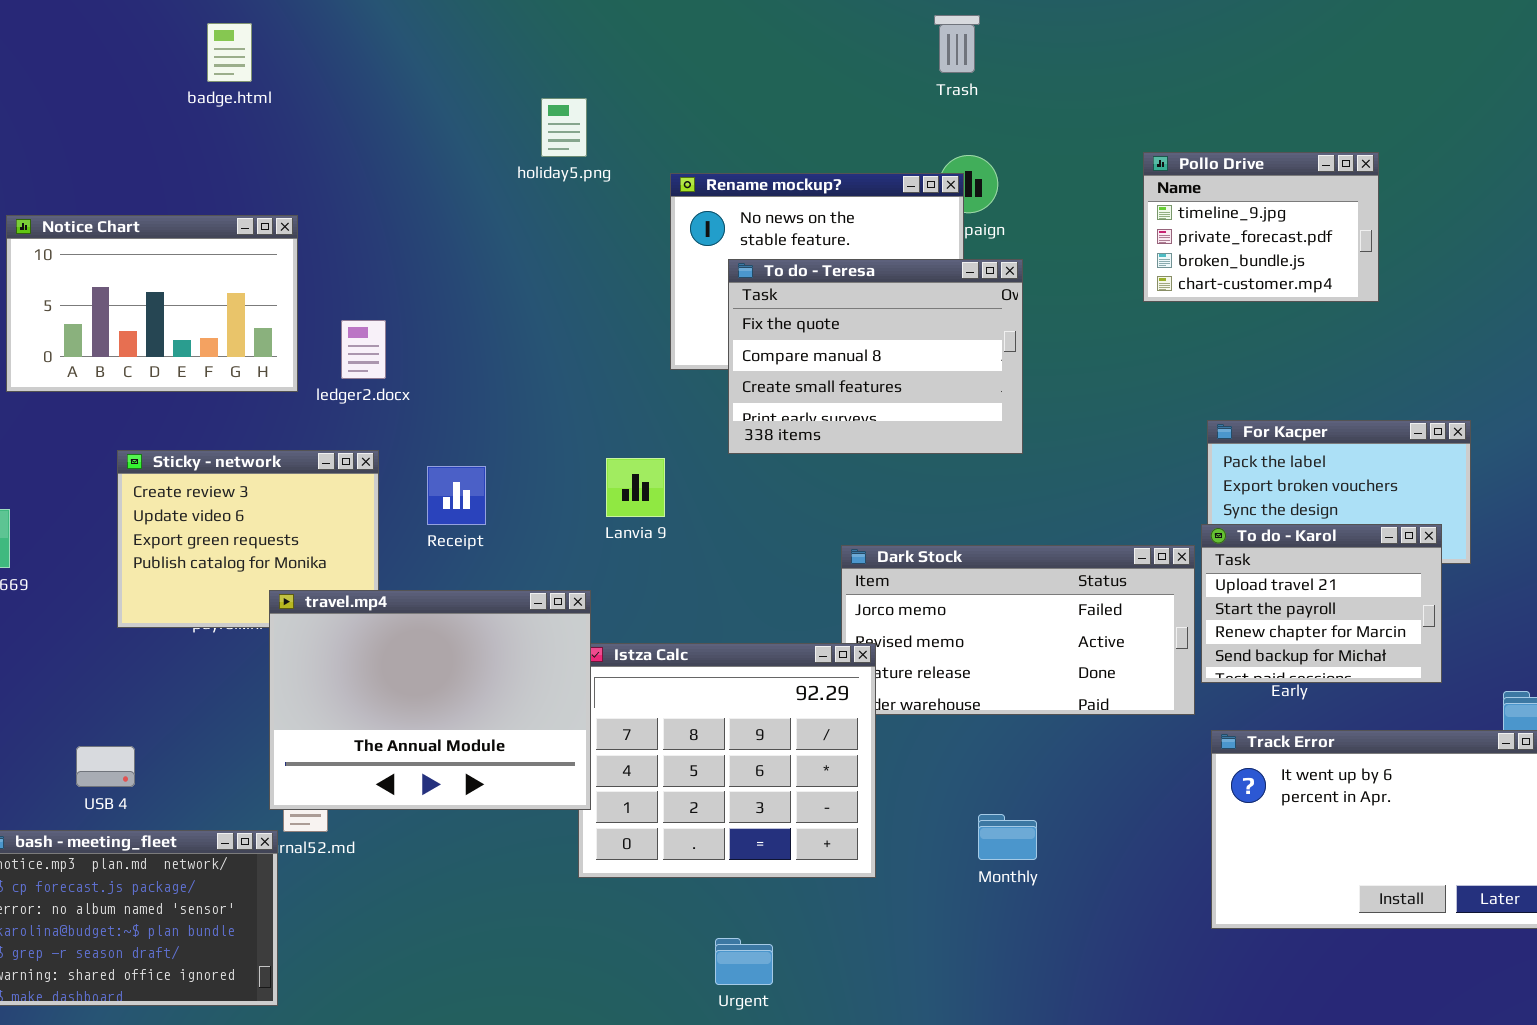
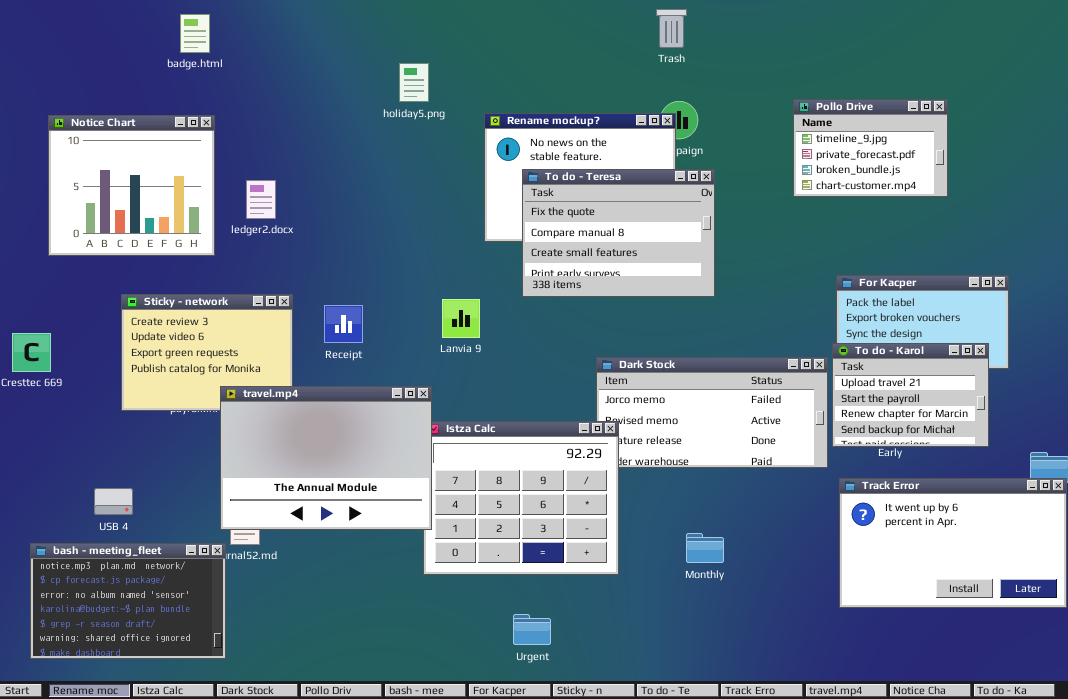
Notice Chart: [6,215,298,392] -> [48,115,215,256], resized
ledger2.docx: [341,320,386,379] -> [246,180,276,219], moved

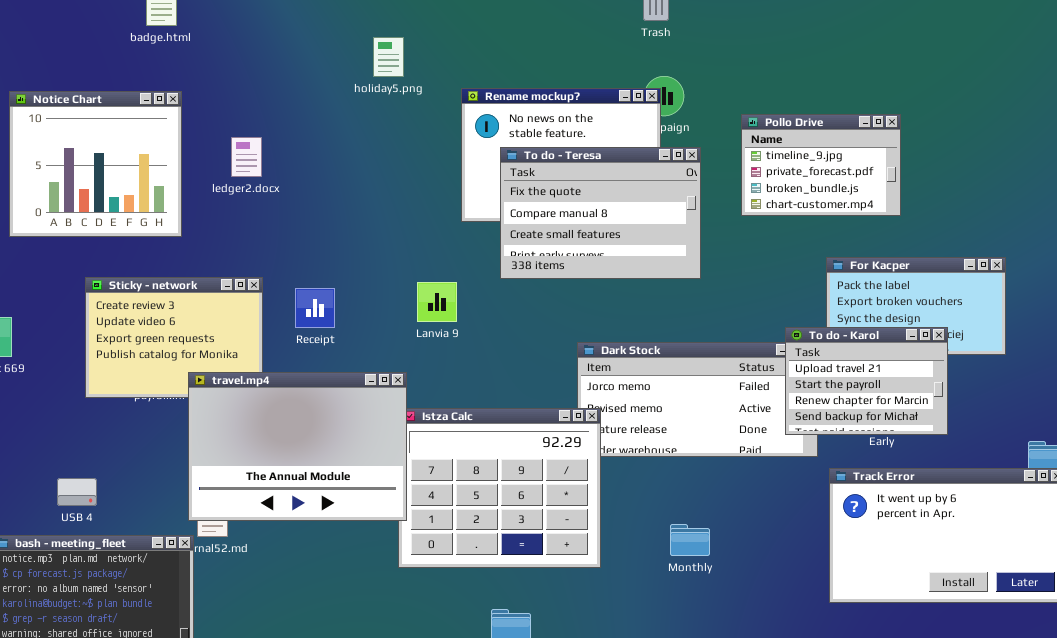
Pollo Drive: [793,99,948,197] -> [741,114,901,216], moved
ledger2.docx: [246,180,276,219] -> [231,137,262,177], moved
To do - Karol: [832,343,989,447] -> [785,327,948,435], moved

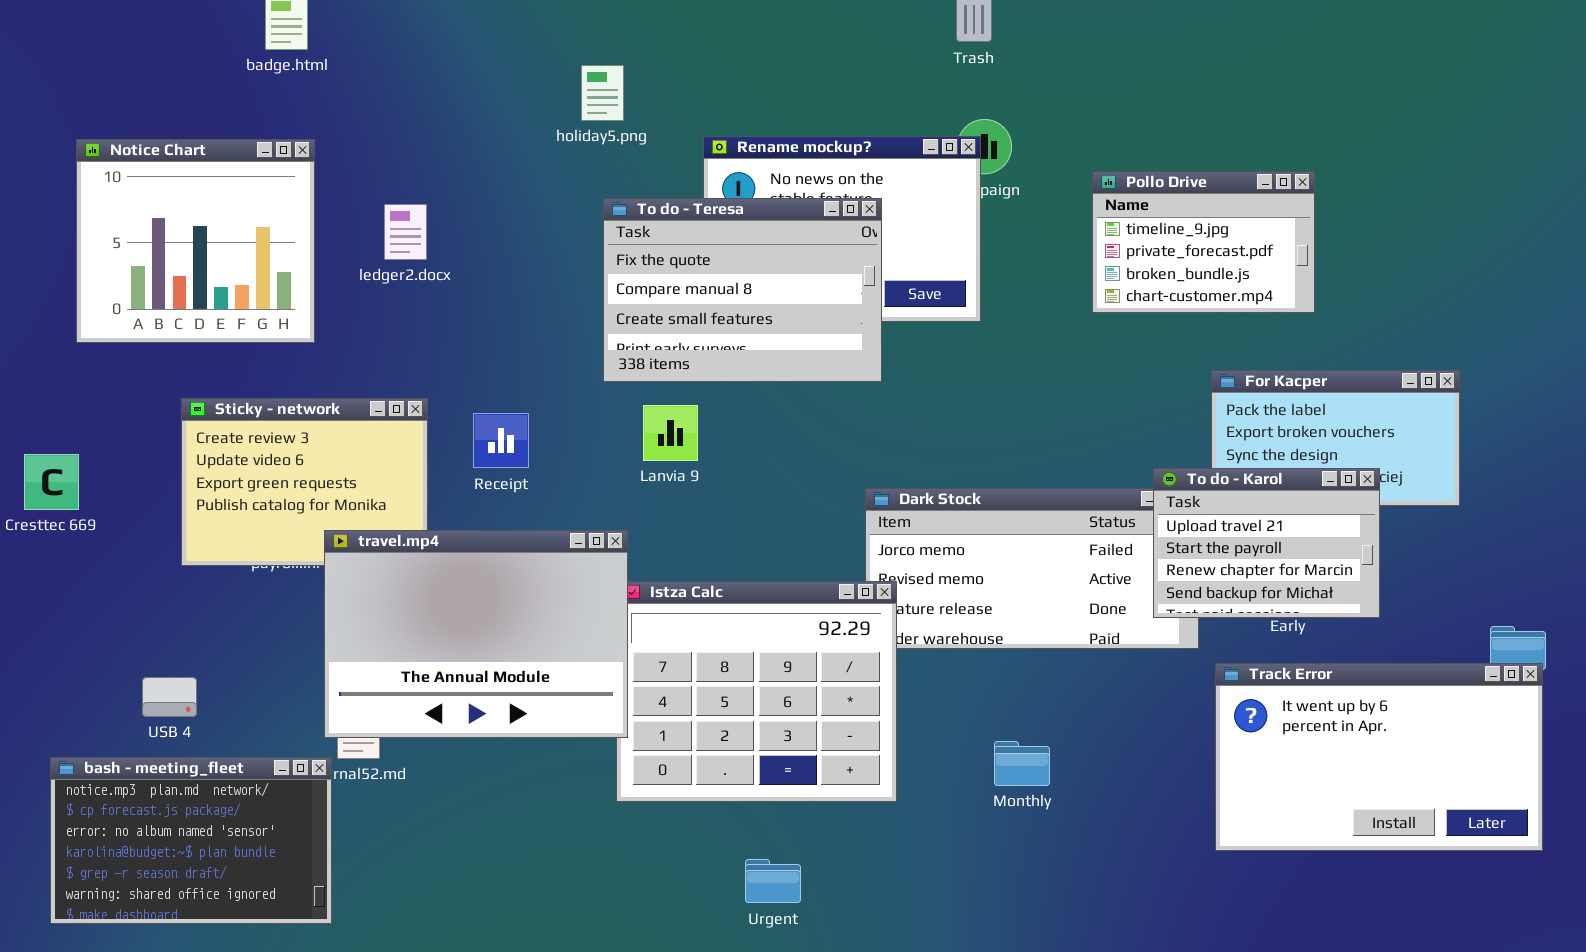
To do - Teresa: [500,147,701,279] -> [603,198,882,382], moved

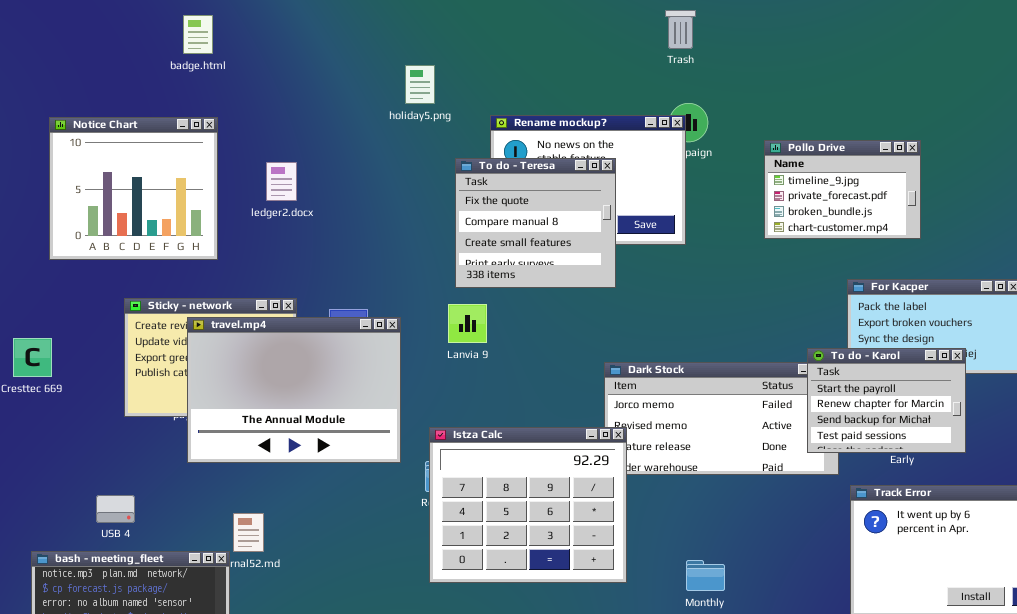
To do - Teresa: [603,198,882,382] -> [455,158,616,288], resized
To do - Karol: [1153,468,1380,618] -> [807,348,966,453], scrolled down 1 row
travel.mp4: [324,530,628,738] -> [187,317,401,463], moved
Monthly: [994,741,1050,786] -> [686,560,725,591], moved

